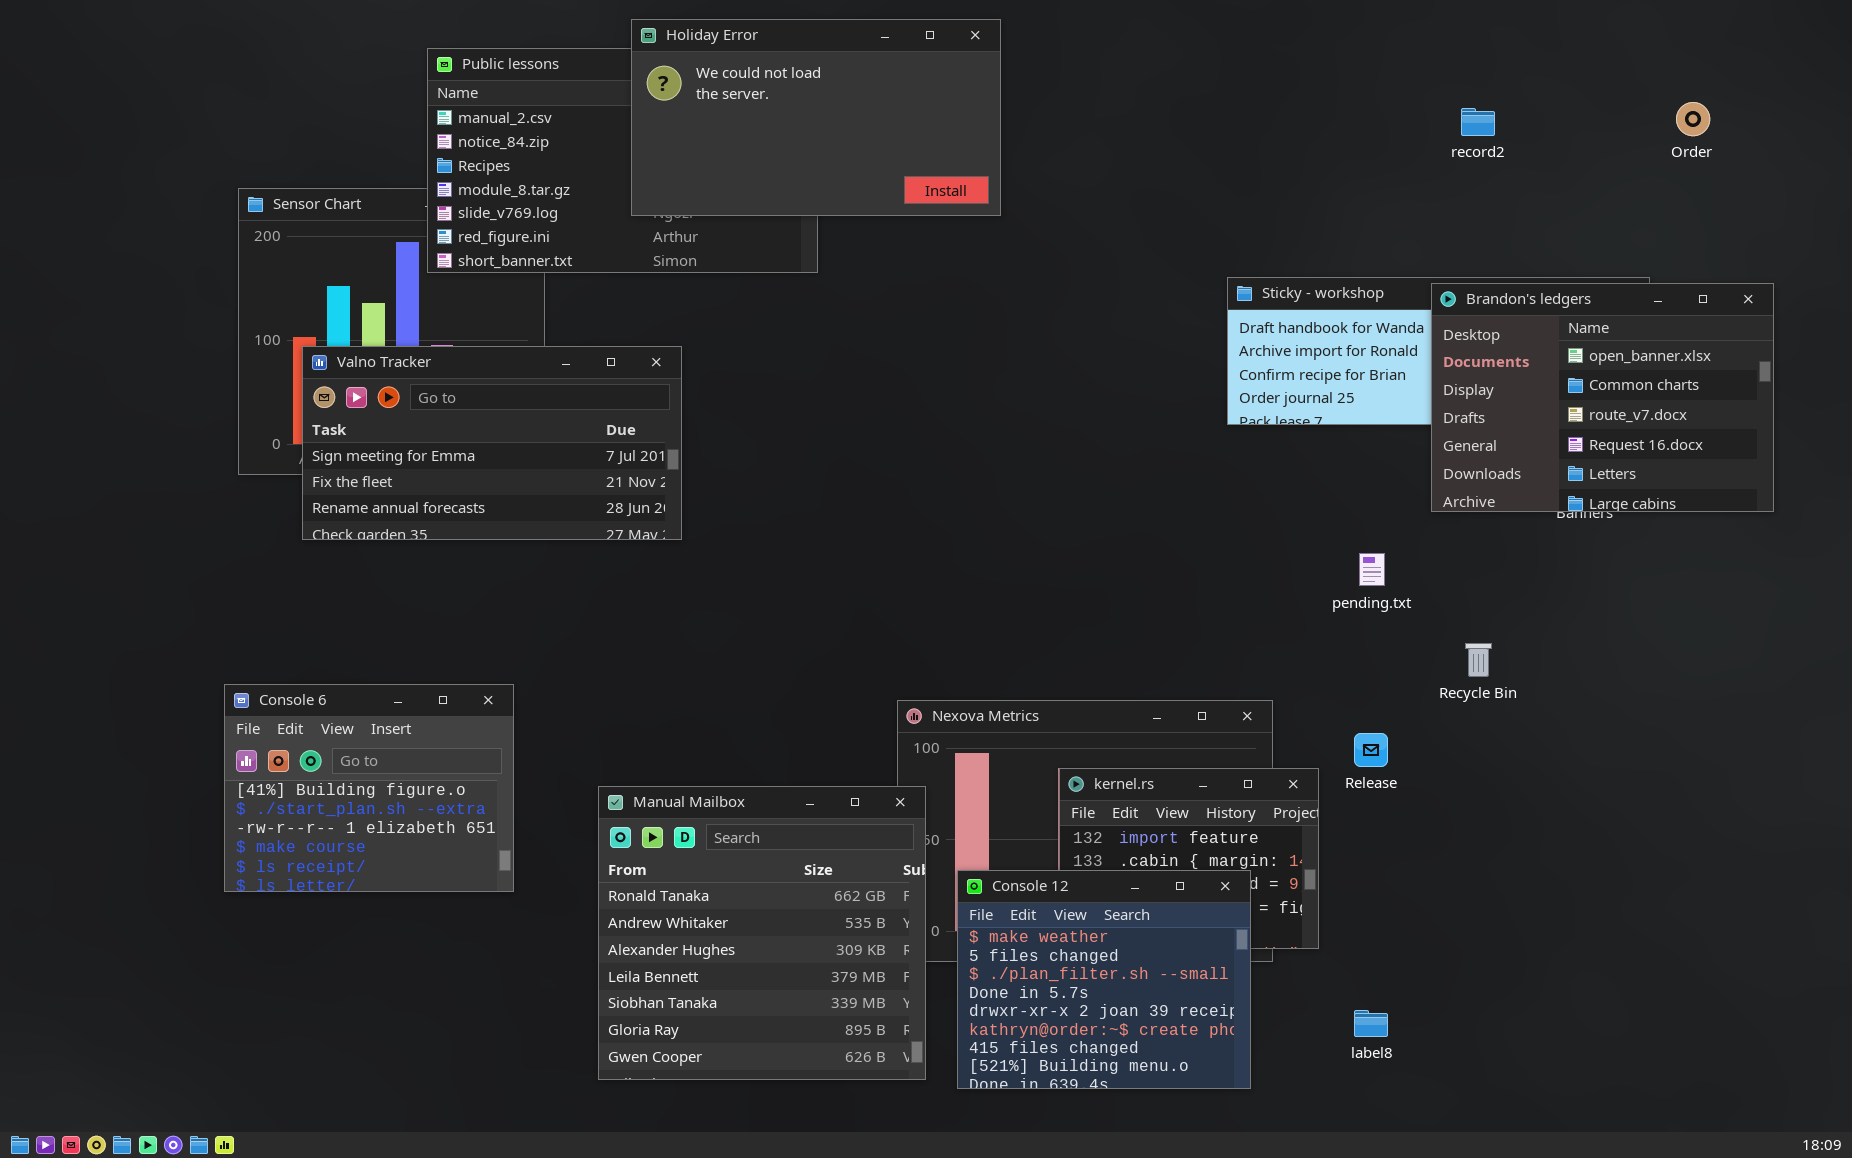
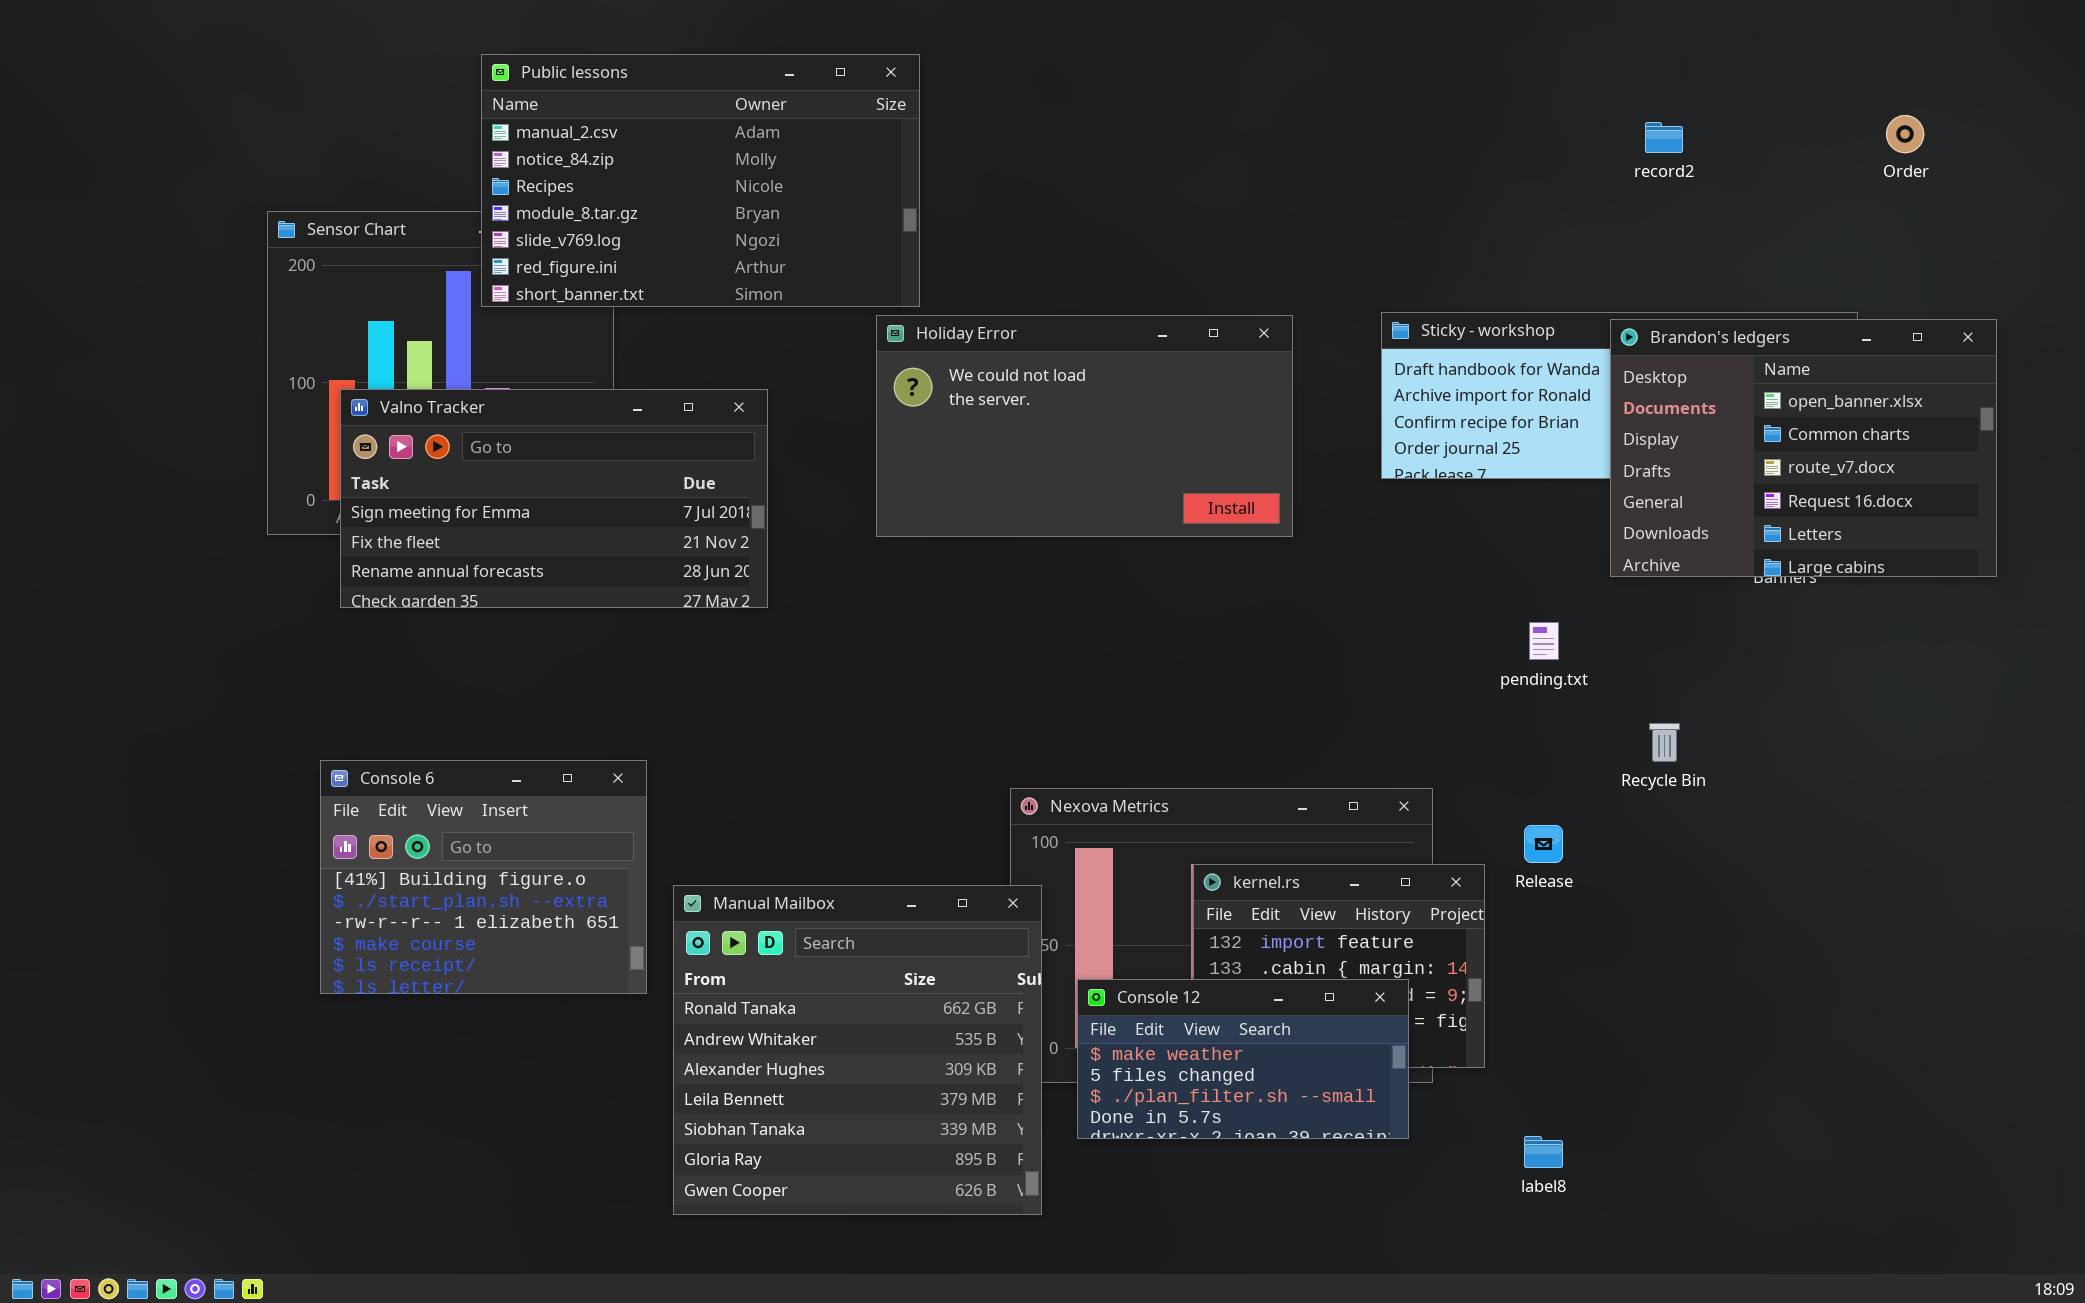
Holiday Error: [631,19,1001,216] -> [876,315,1293,537], moved
Console 6: [224,684,514,892] -> [320,760,647,994], moved
Console 12: [957,870,1251,1089] -> [1077,979,1409,1139], resized

